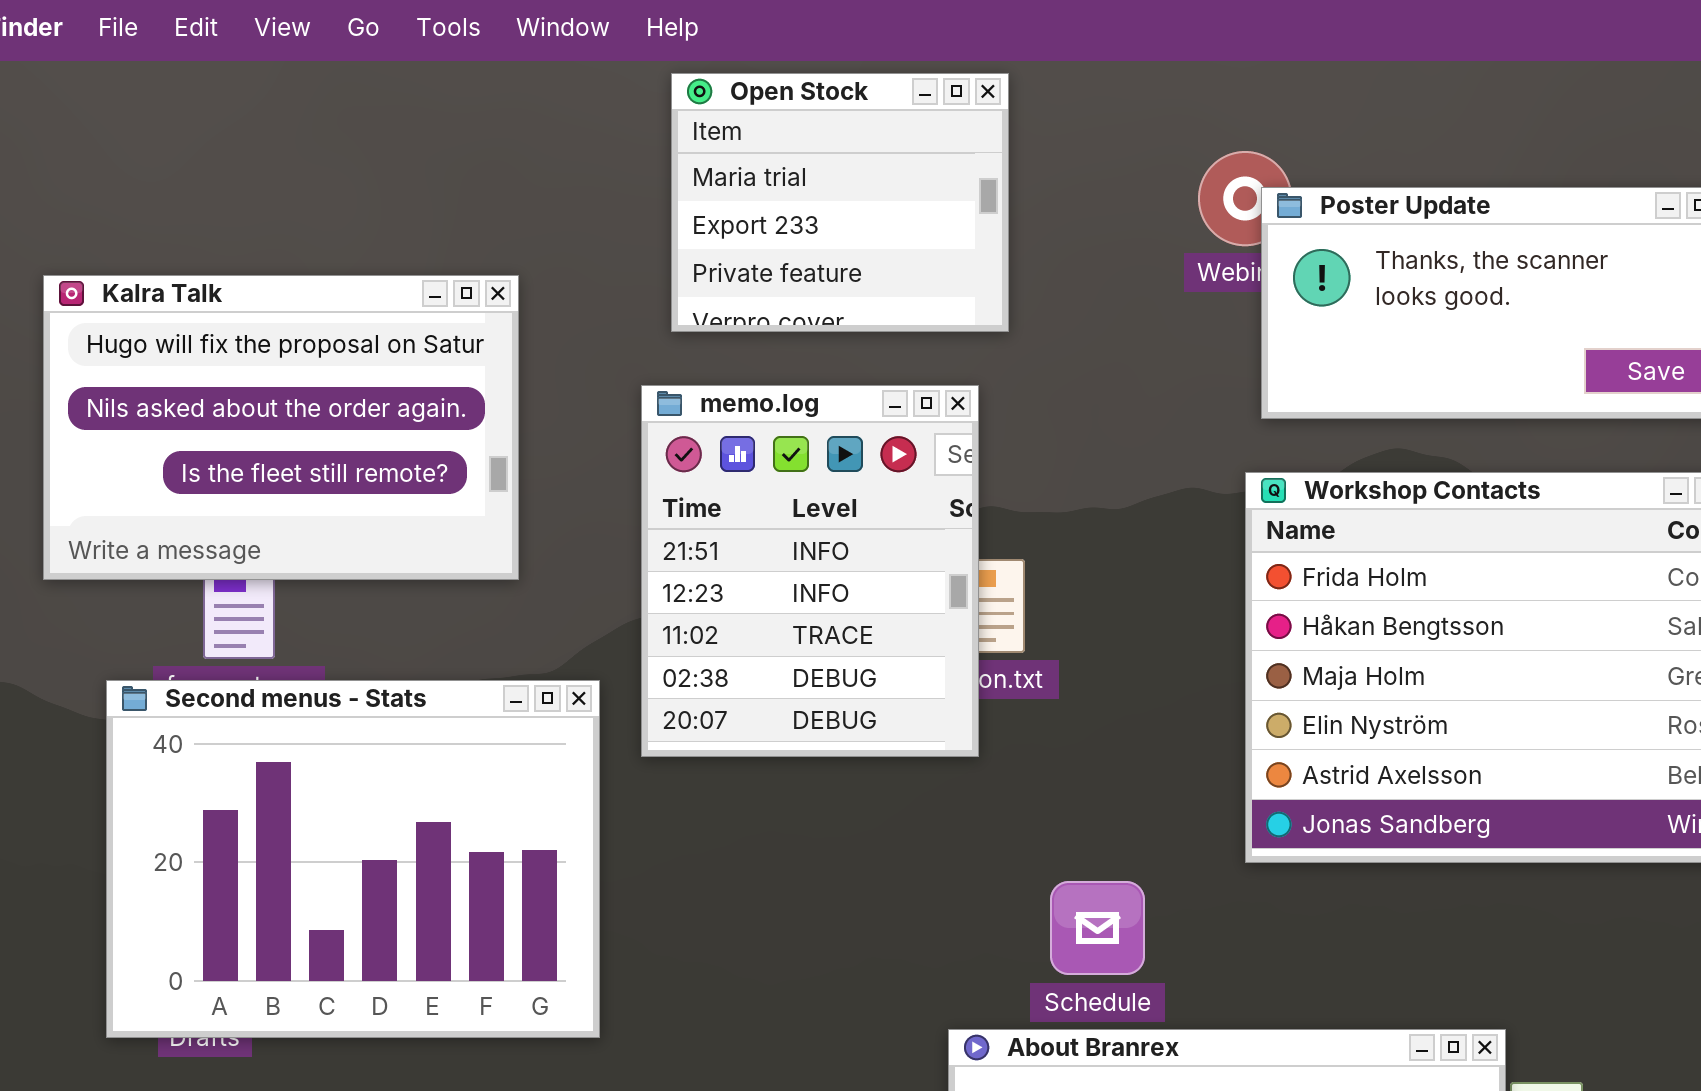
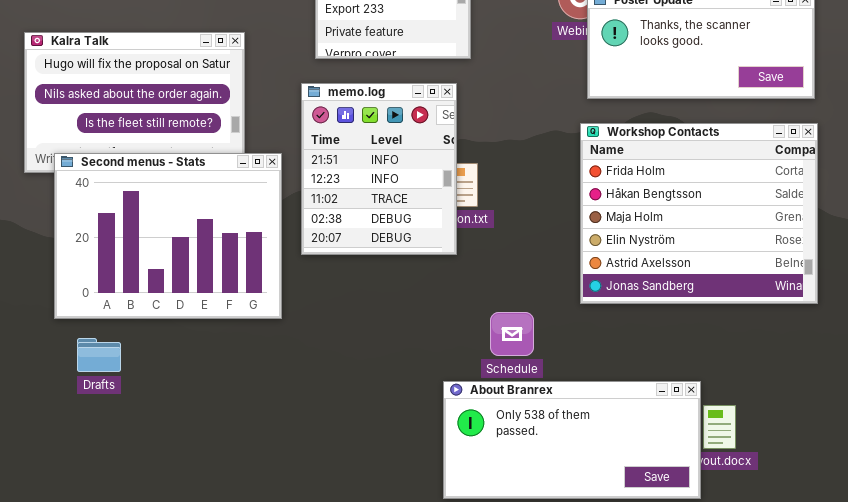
Second menus - Stats: [106,680,600,1038] -> [54,153,282,319], moved

